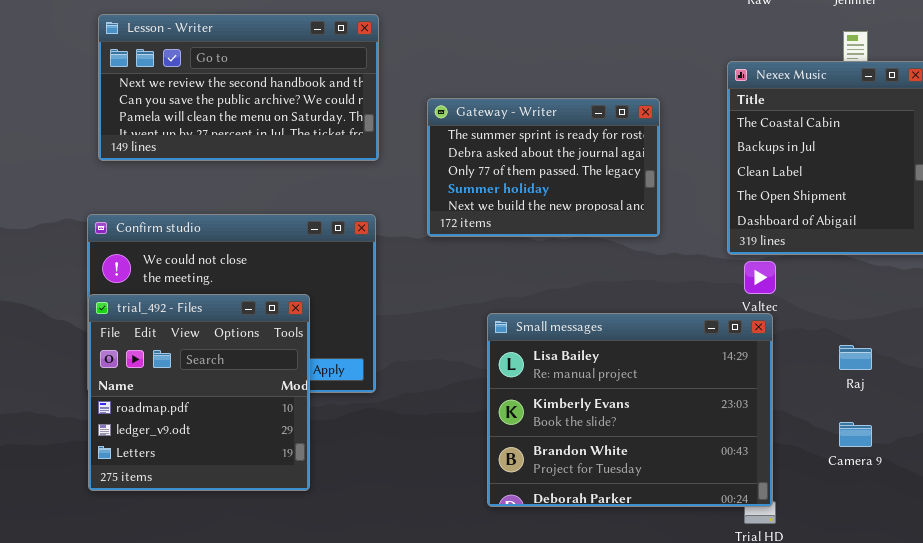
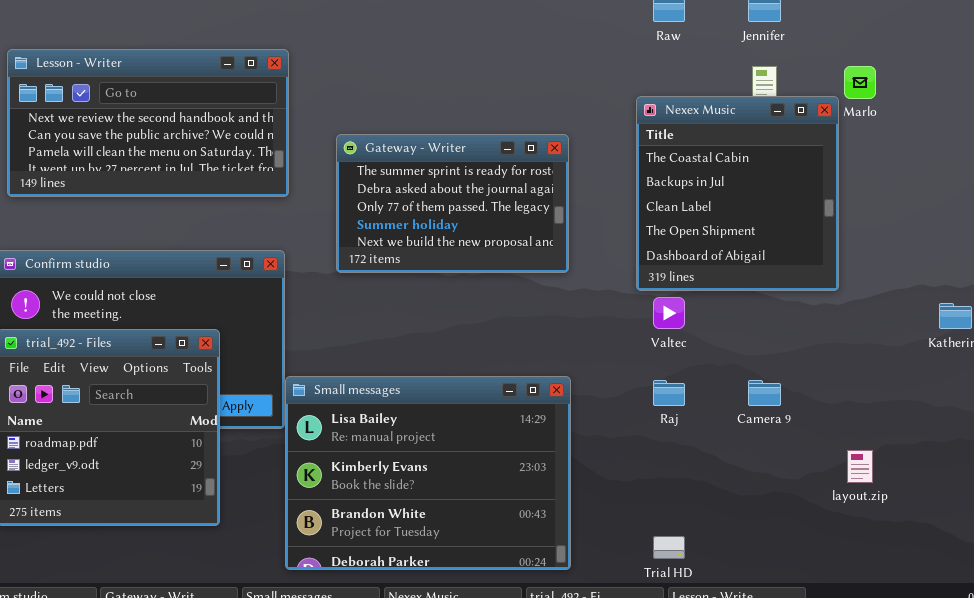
Small messages: [487,313,773,507] -> [285,376,571,570], moved
Raj: [839,345,872,370] -> [653,380,685,406], moved
Camera 9: [839,422,872,447] -> [748,380,781,406], moved

